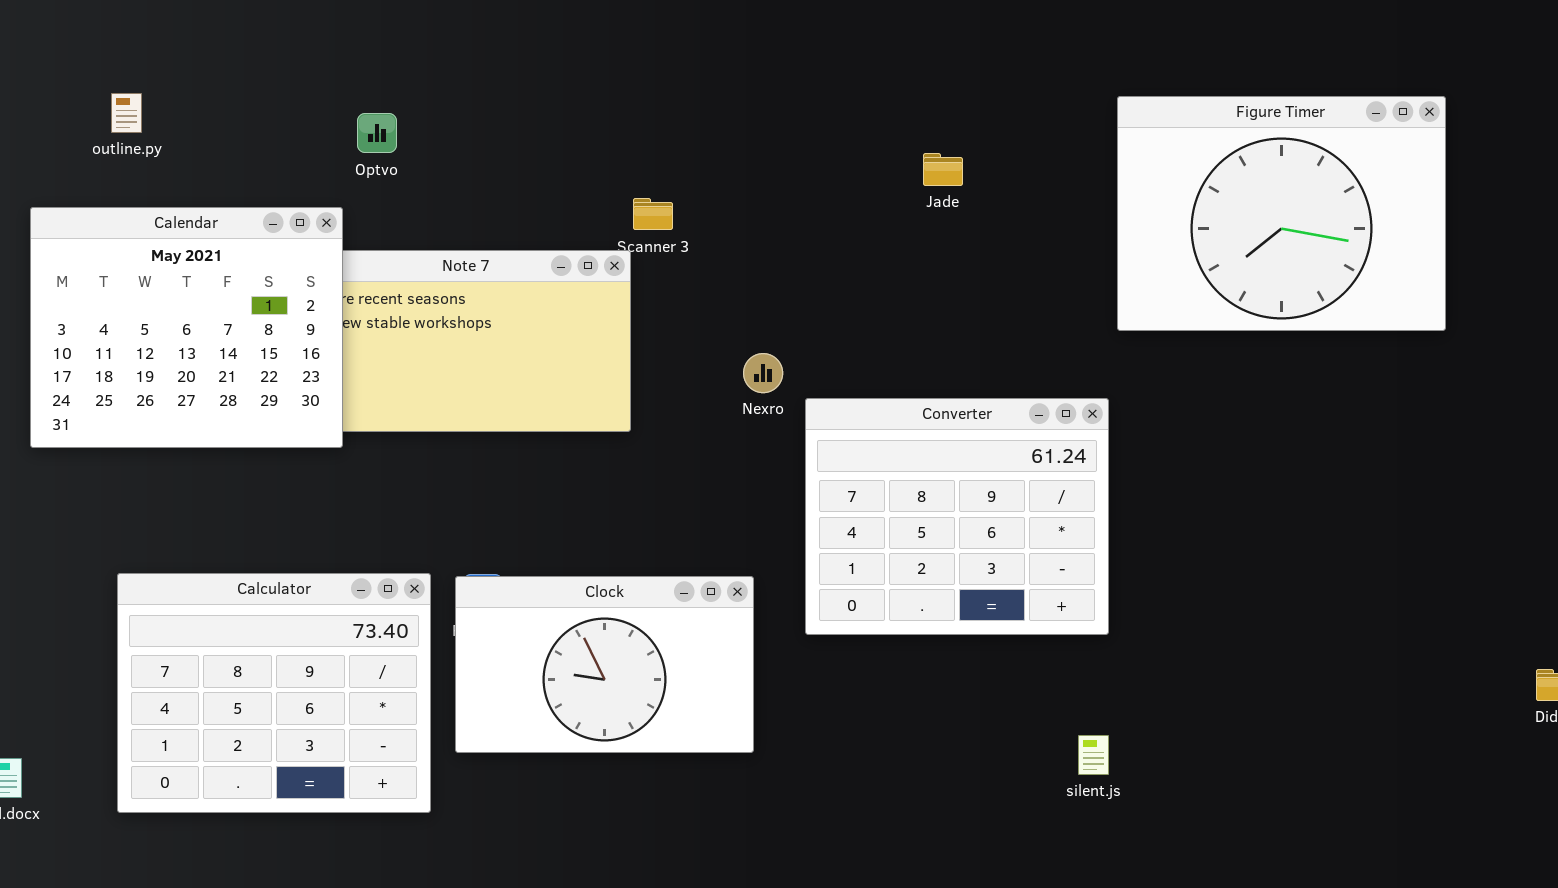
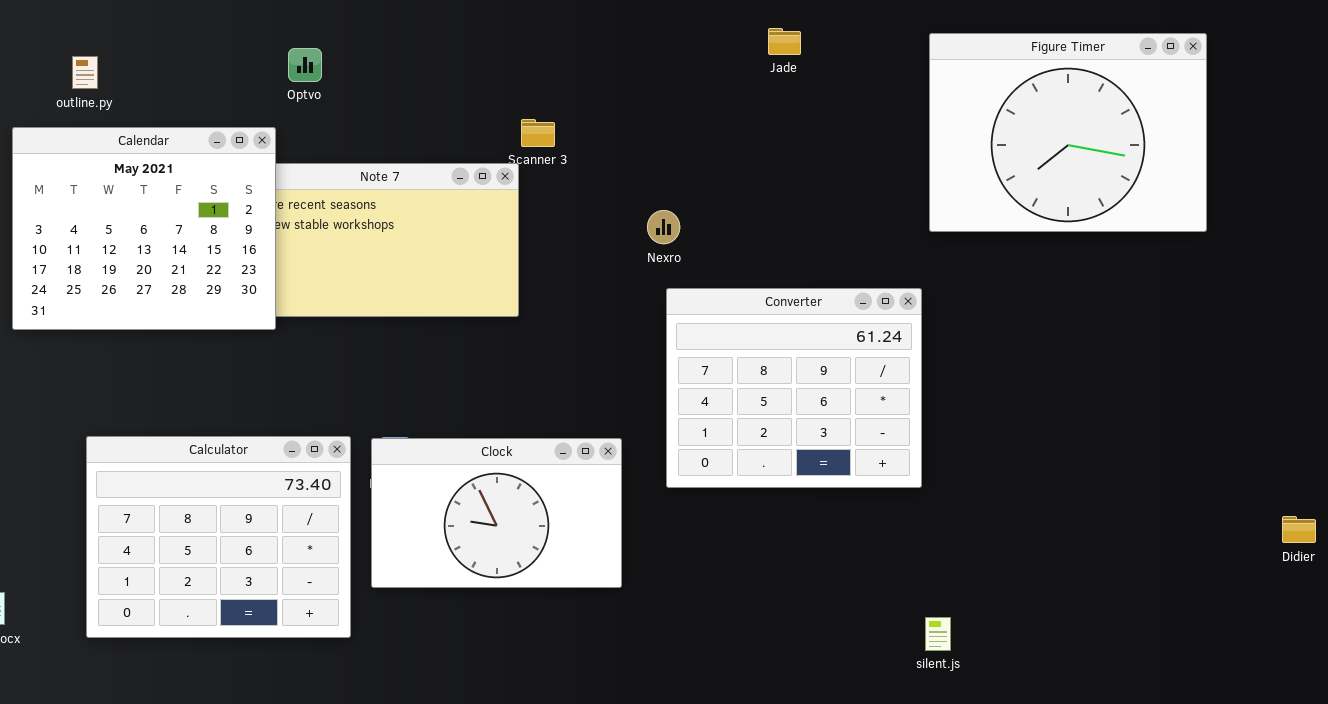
outline.py: [111,93,142,133] -> [72,56,98,89], moved
Jade: [923,153,963,186] -> [768,28,801,55], moved
Nexro: [743,353,783,393] -> [647,210,680,244], moved
silent.js: [1078,735,1109,775] -> [925,617,951,651], moved

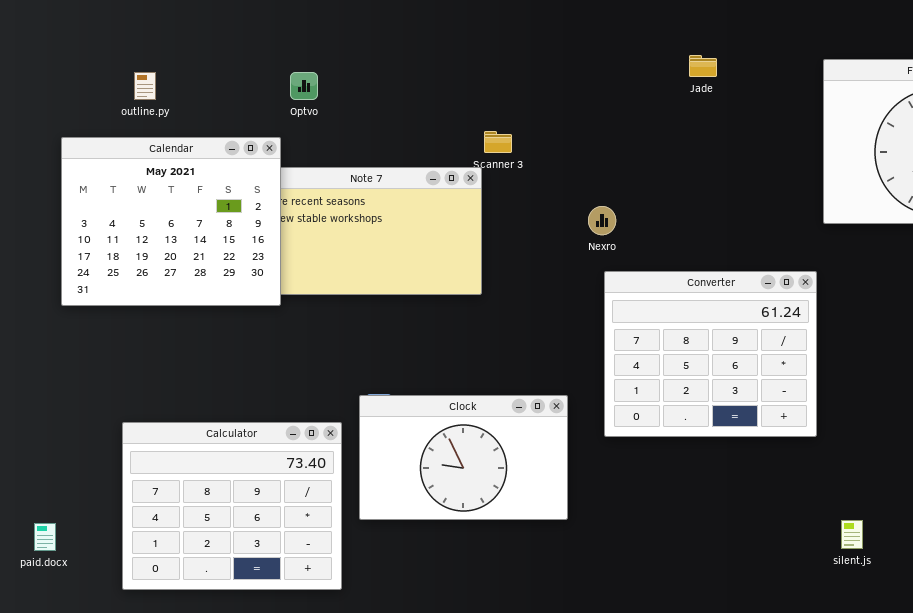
outline.py: [72,56,98,89] -> [134,72,156,100], moved
Calculator: [86,436,351,638] -> [122,422,342,590], moved
silent.js: [925,617,951,651] -> [841,520,863,549], moved

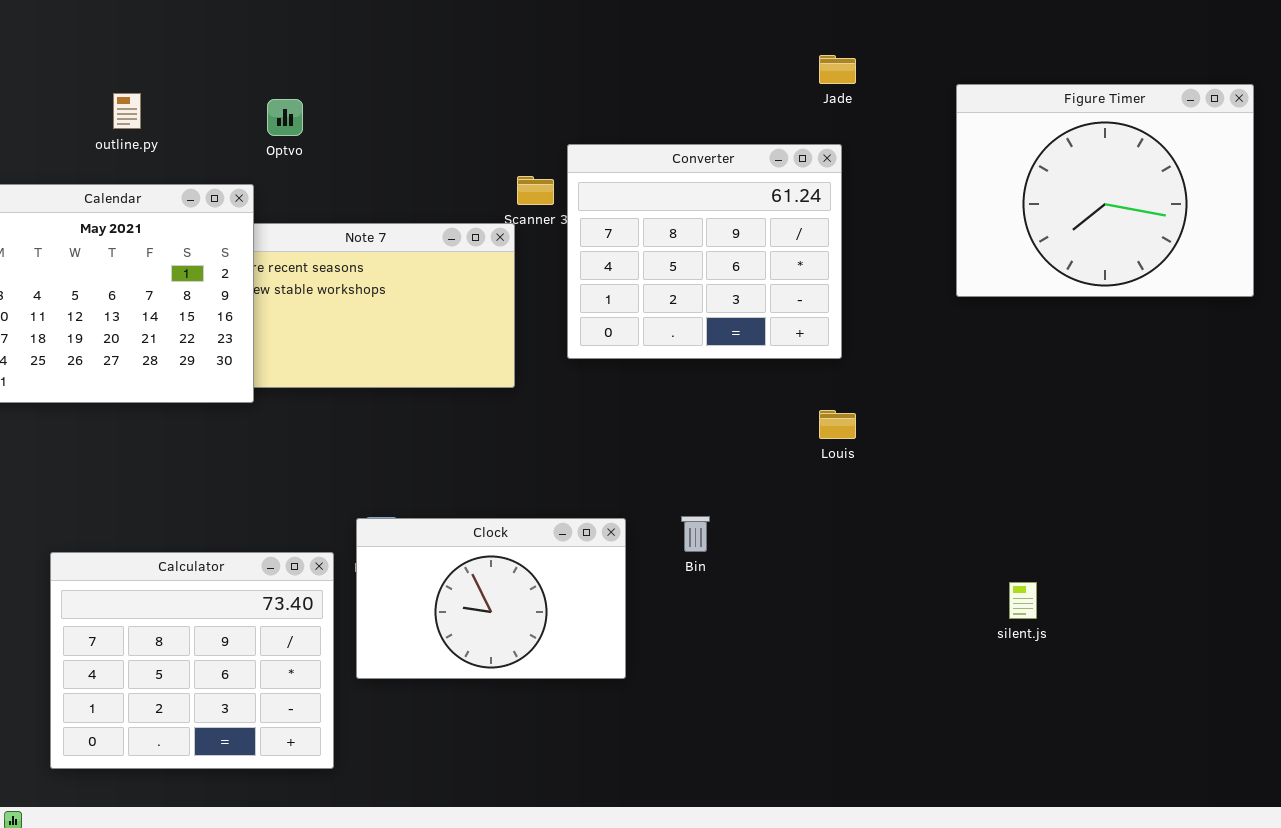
Jade: [689,55,717,77] -> [819,55,856,84], moved
outline.py: [134,72,156,100] -> [113,93,141,129], moved
Converter: [604,271,817,437] -> [567,144,842,359], moved
silent.js: [841,520,863,549] -> [1009,582,1037,619], moved

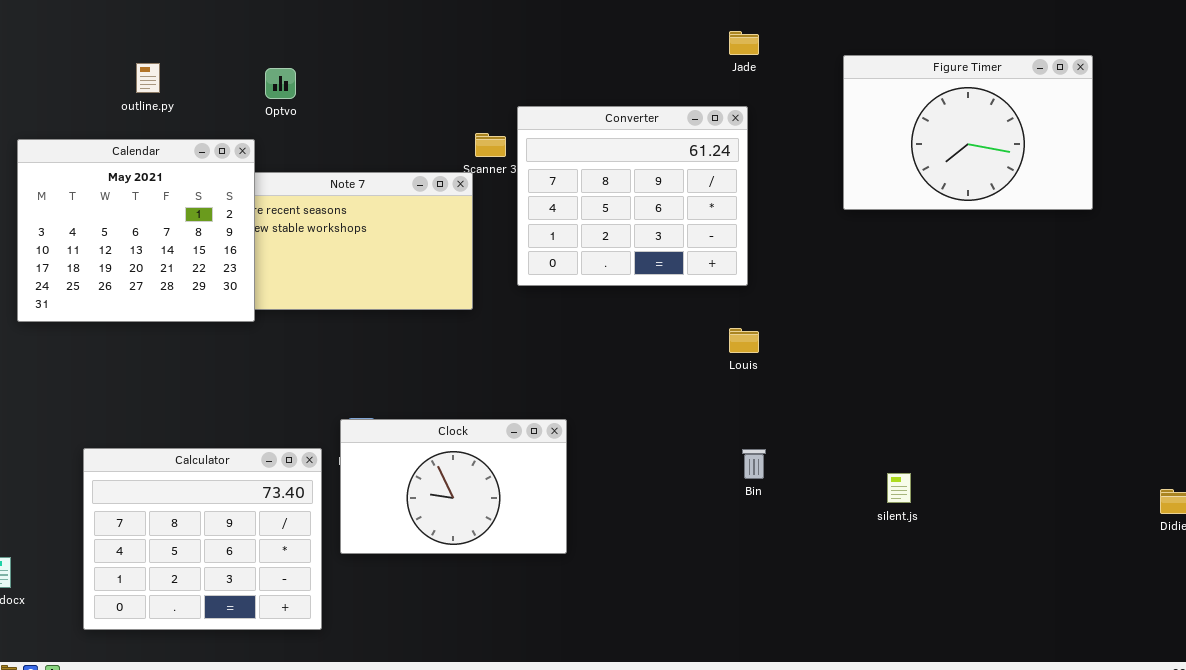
Figure Timer: [956,84,1254,297] -> [843,55,1093,210], resized
Bin: [681,516,710,552] -> [742,449,766,479], moved

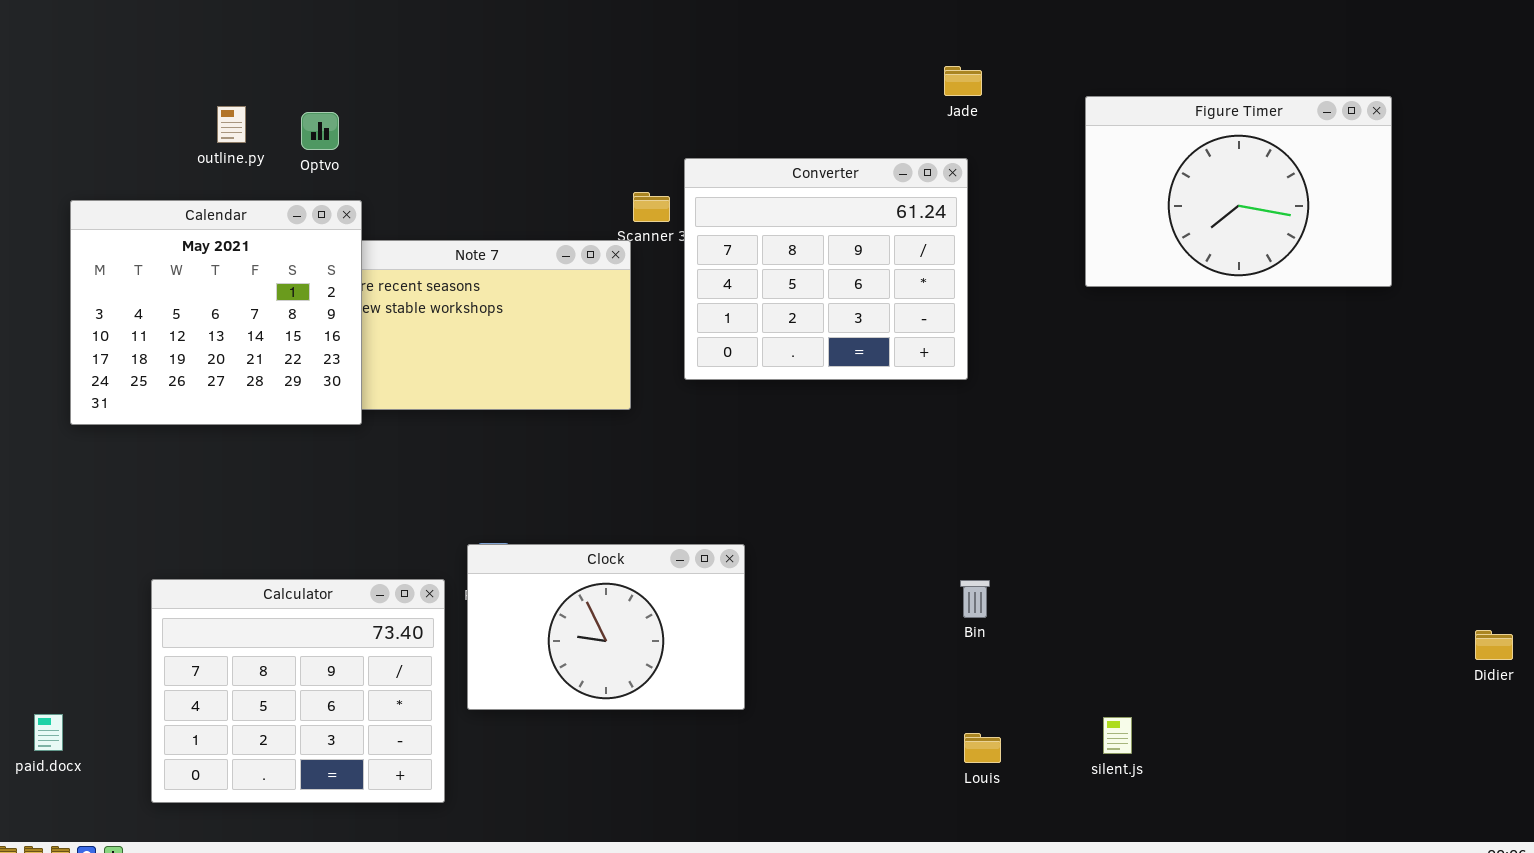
Optvo: [265,68,296,99] -> [301,112,339,150], moved
Louis: [729,328,759,353] -> [964,733,1001,763], moved
silent.js: [887,473,911,503] -> [1103,717,1132,754], moved

